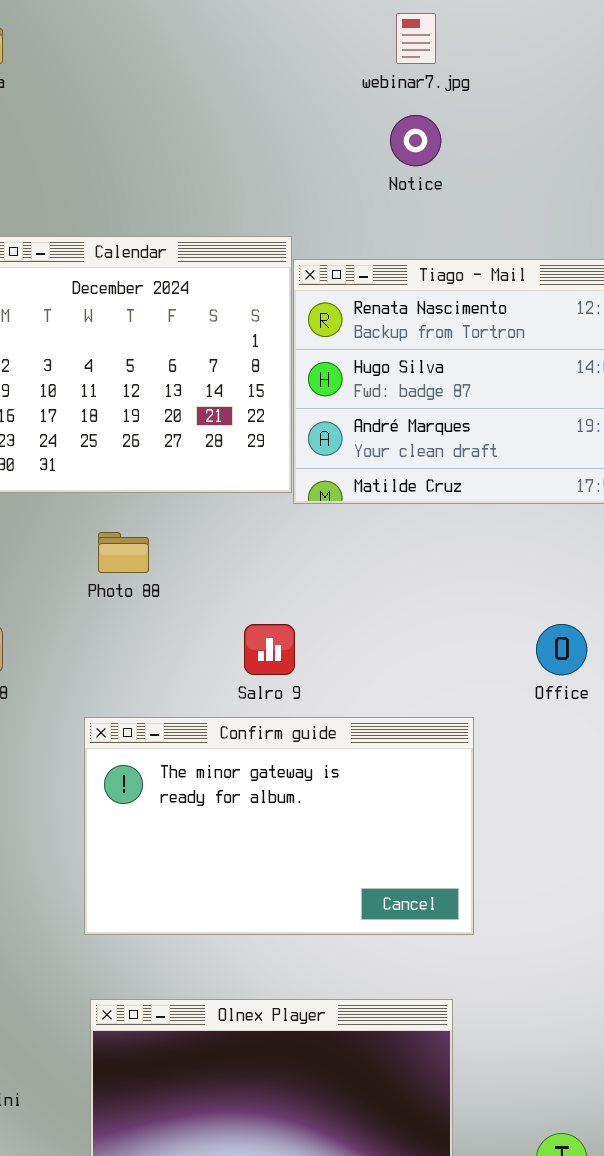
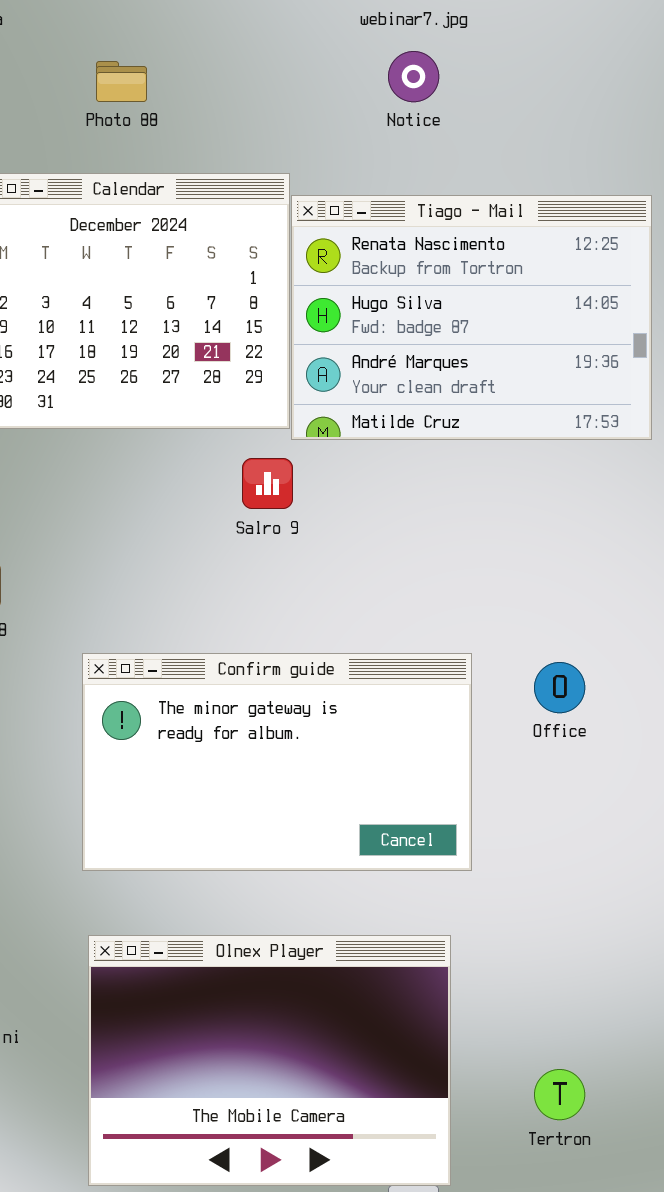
Photo 88: [98,532,149,573] -> [96,61,147,102], moved
Salro 9: [244,624,295,675] -> [242,458,293,509], moved
Office: [536,624,587,675] -> [534,662,585,713], moved

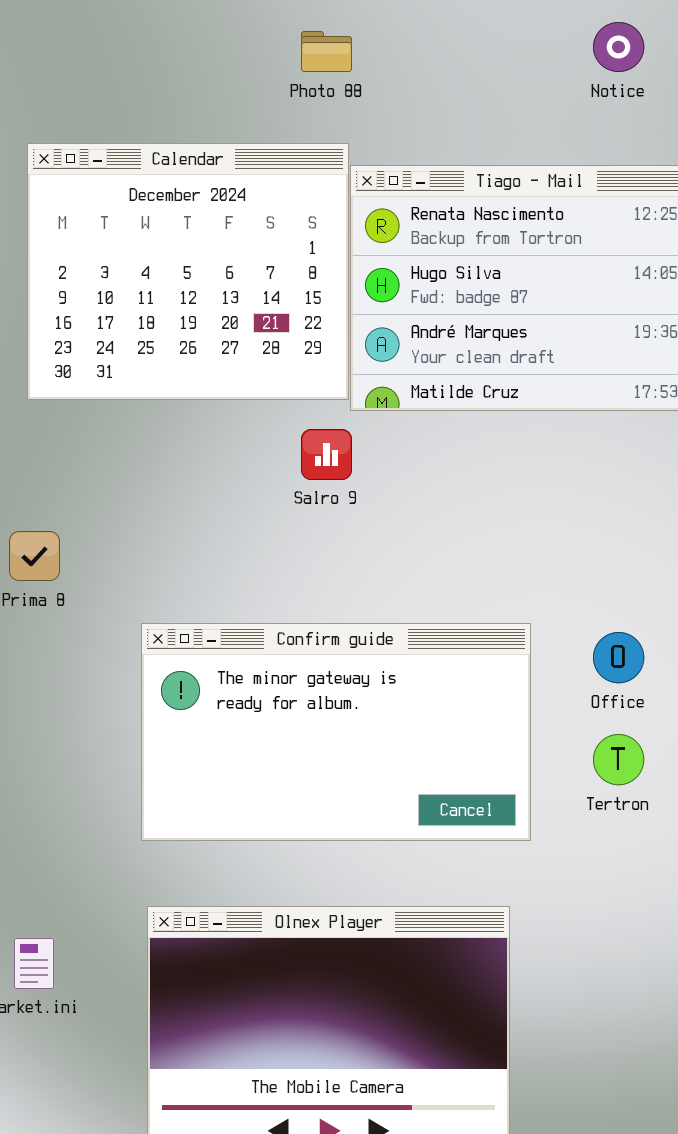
Notice: [388,51,439,102] -> [593,22,644,72], moved
Photo 88: [96,61,147,102] -> [301,31,352,72], moved
Tertron: [534,1069,585,1120] -> [593,734,644,785], moved

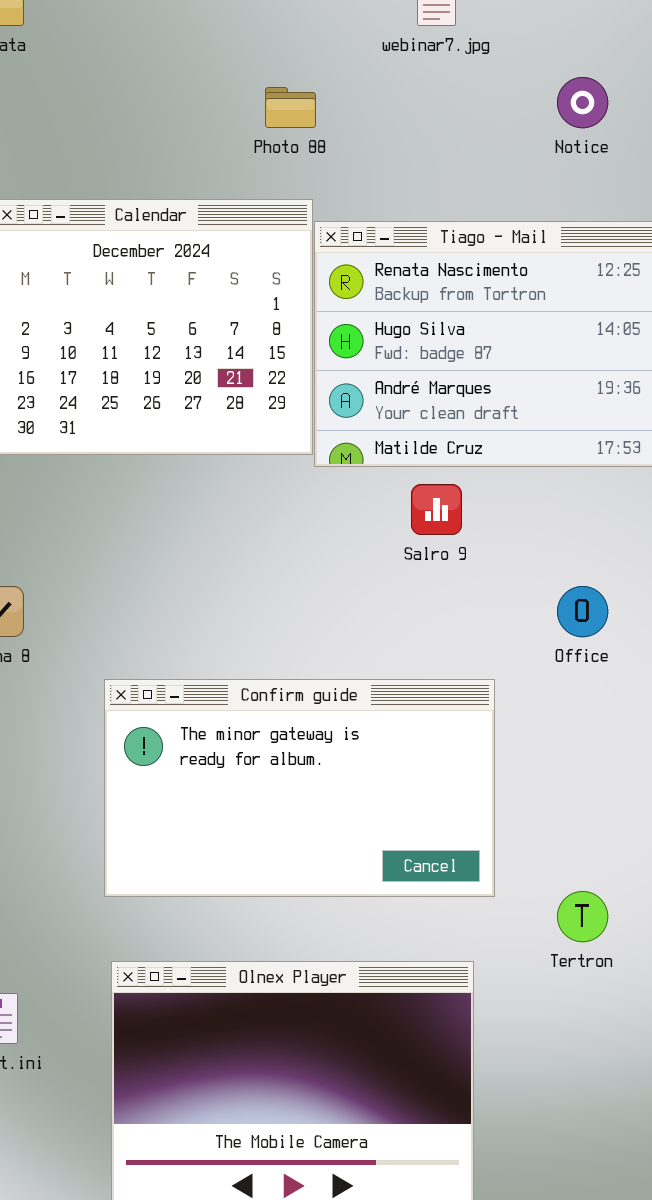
Salro 9: [301,429,352,480] -> [411,484,462,535], moved
Office: [593,632,644,683] -> [557,586,608,637], moved
Tertron: [593,734,644,785] -> [557,891,608,942], moved

